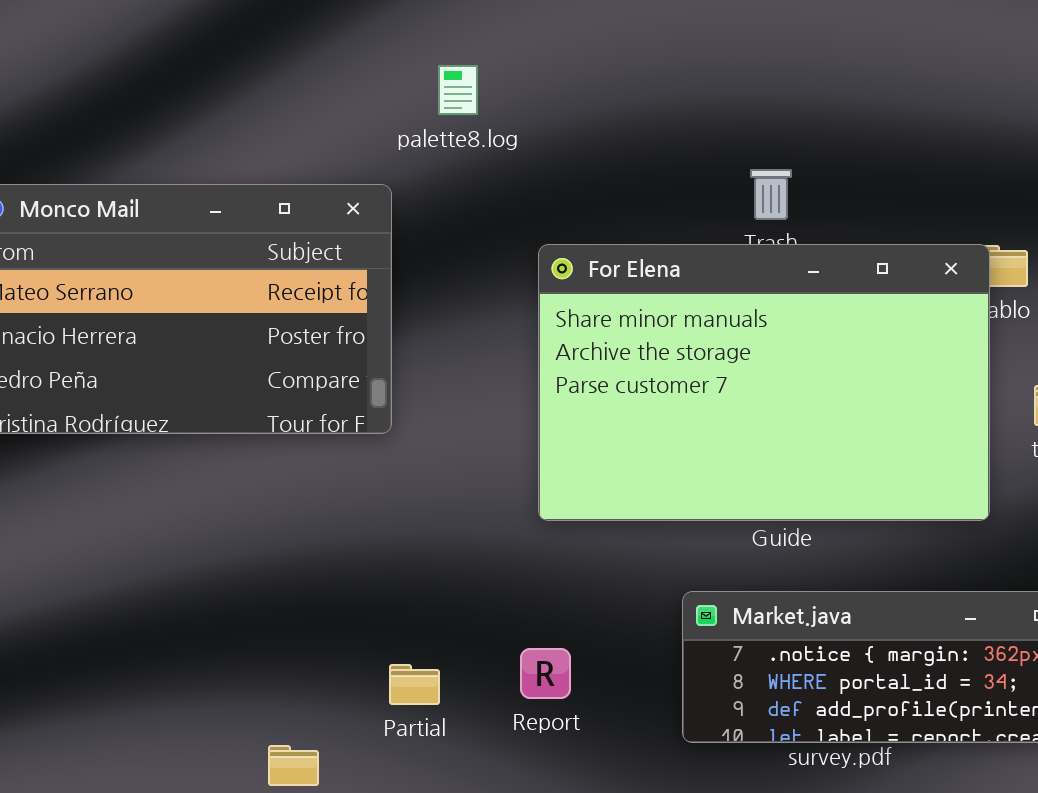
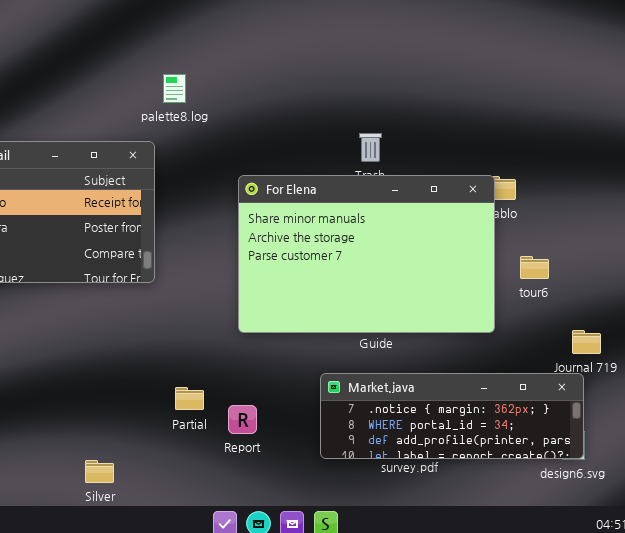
palette8.log: [438,65,478,115] -> [163,74,186,103], moved
Partial: [389,664,440,705] -> [175,387,204,410], moved

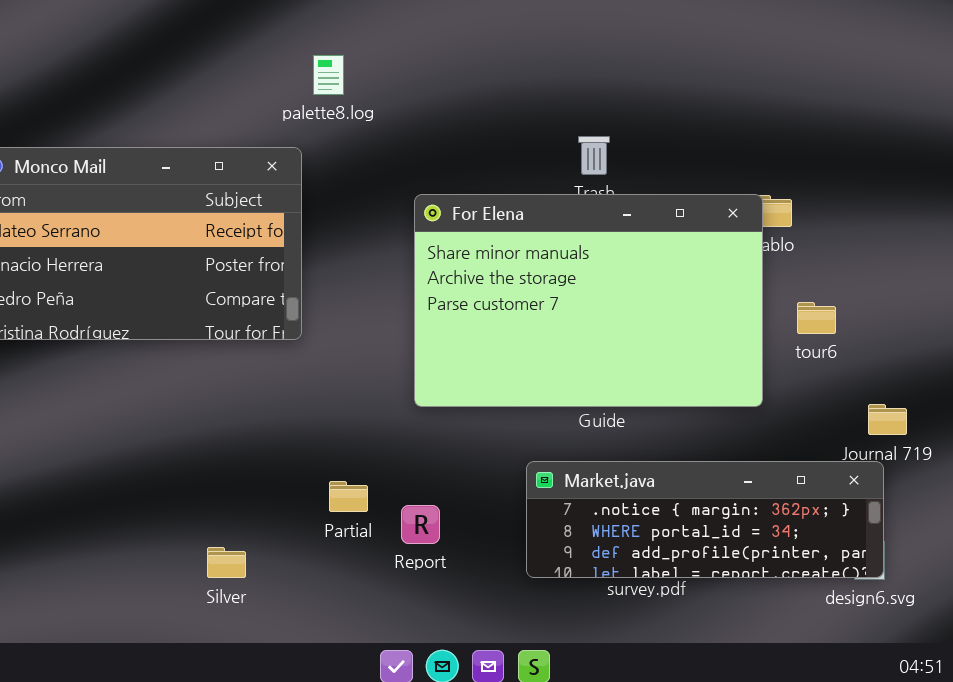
Silver: [85,460,114,483] -> [207,547,246,578], moved

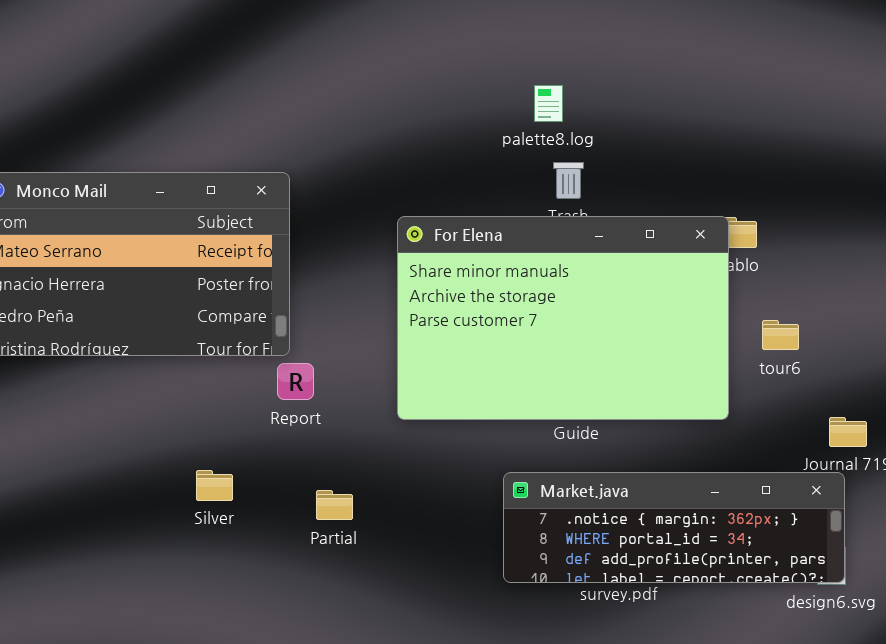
palette8.log: [313,55,344,95] -> [534,85,563,122], moved
Report: [401,505,440,544] -> [277,363,314,400], moved
Silver: [207,547,246,578] -> [196,470,233,501], moved

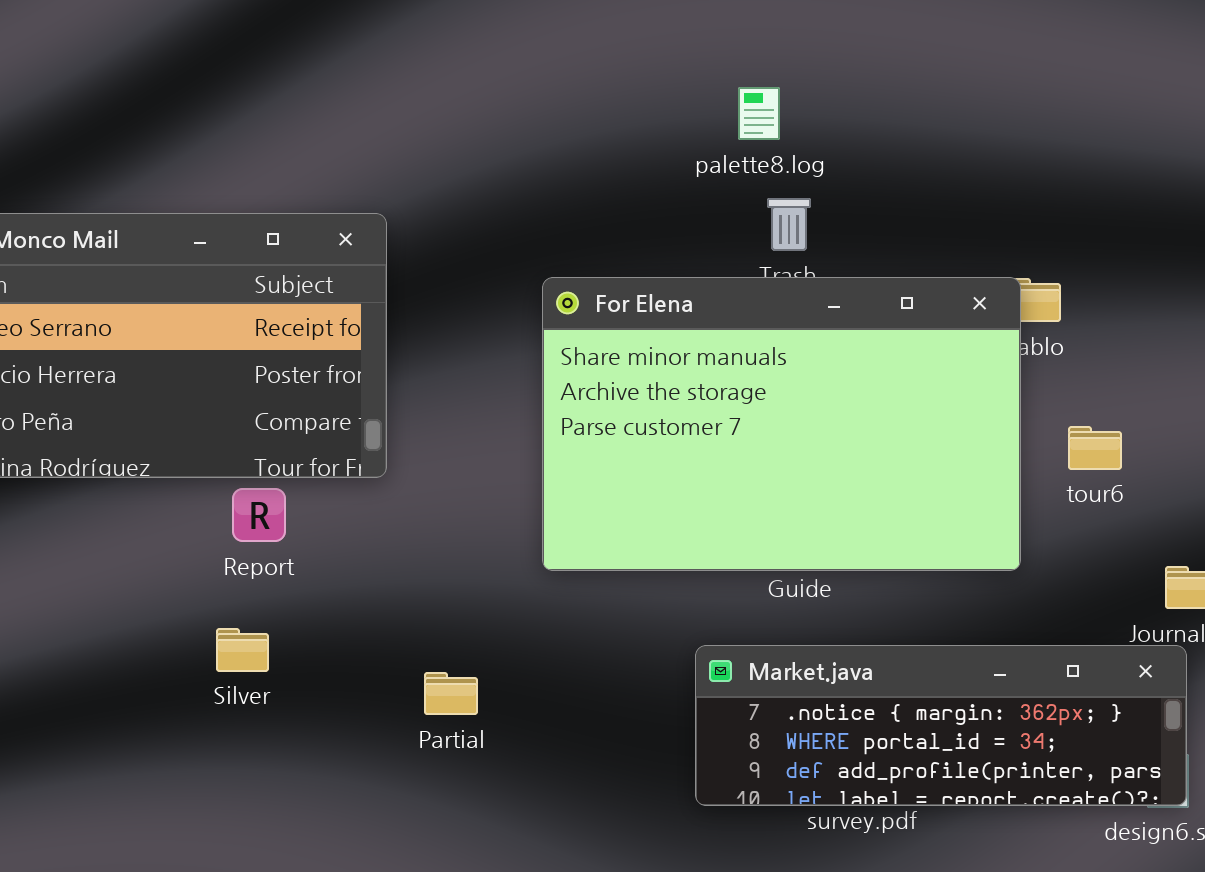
Report: [277,363,314,400] -> [232,488,286,542], moved
Silver: [196,470,233,501] -> [216,628,269,672], moved

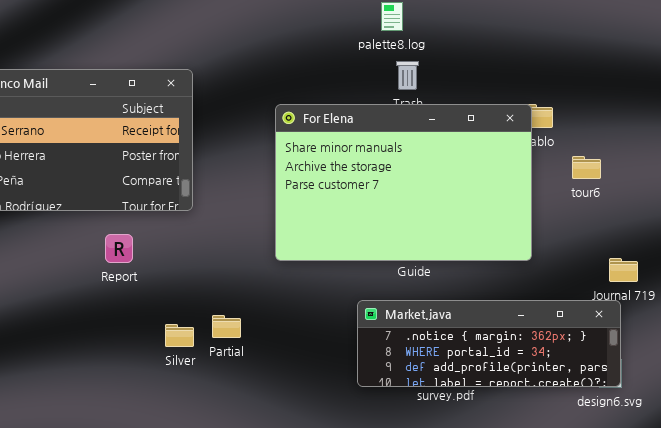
tour6: [1068,426,1122,470] -> [572,156,601,179], moved
Report: [232,488,286,542] -> [105,234,133,263], moved
Silver: [216,628,269,672] -> [165,324,194,347], moved

